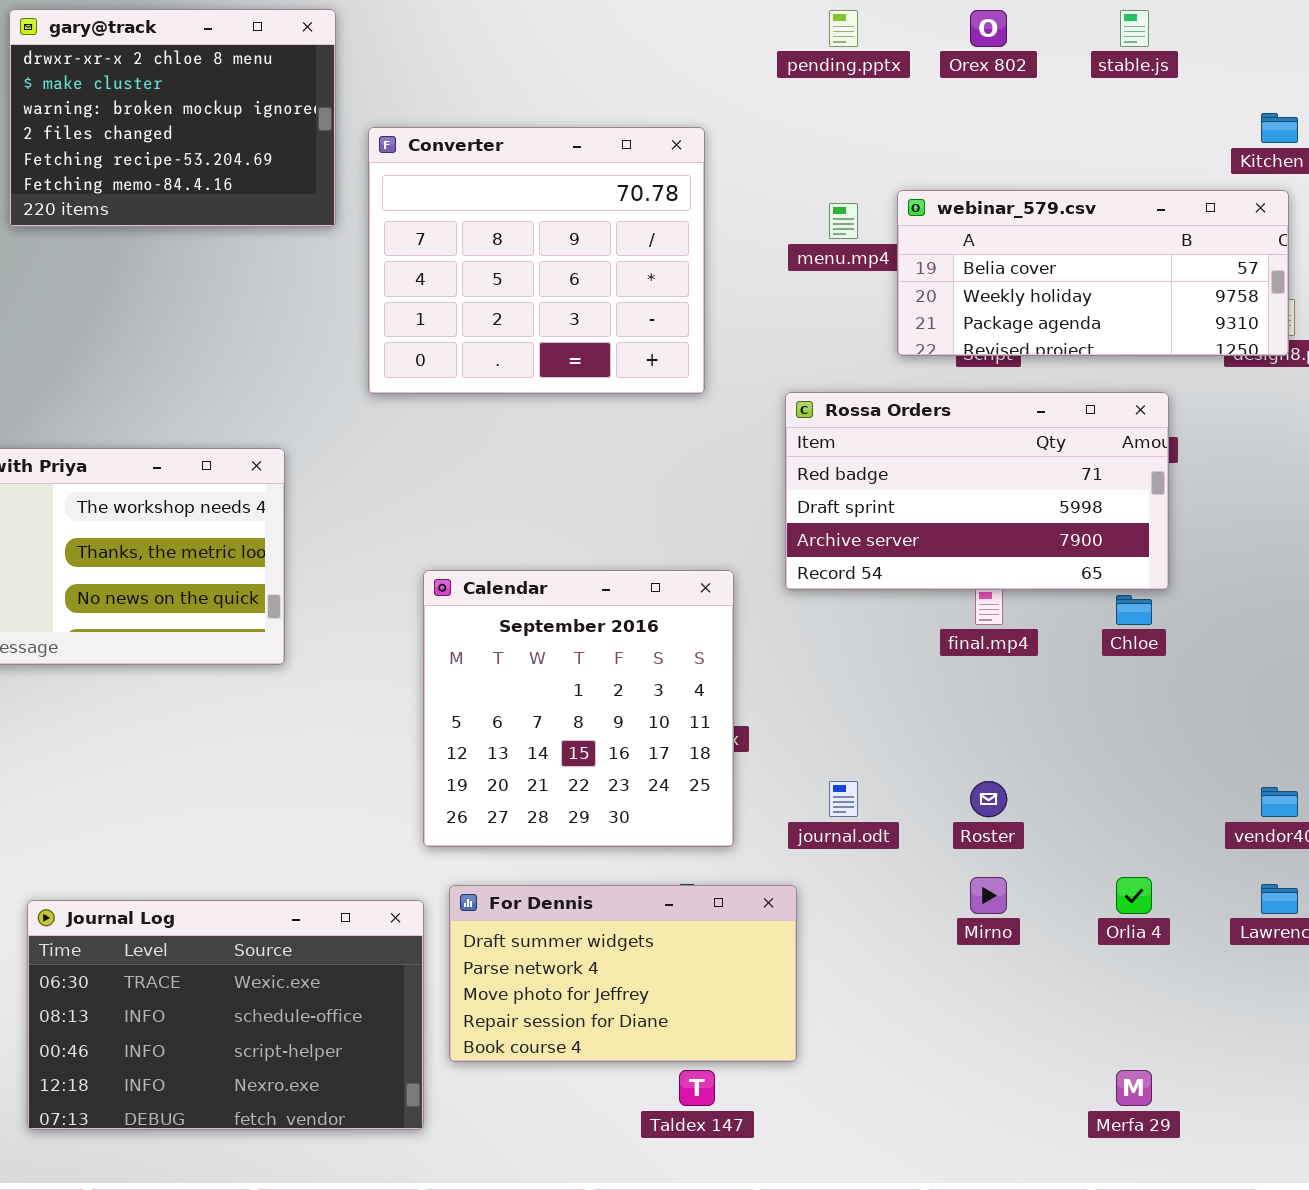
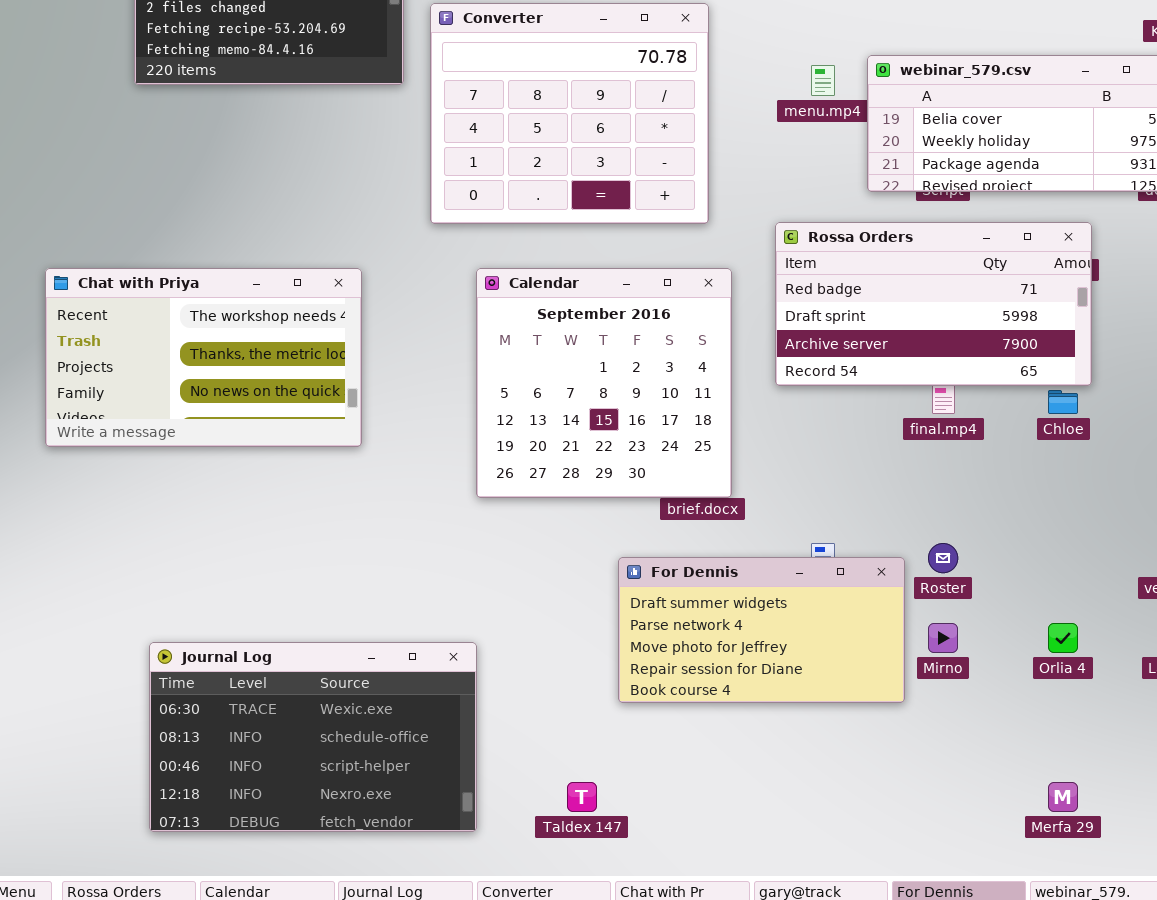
Calendar: [423,570,734,847] -> [476,268,732,498], moved
For Dennis: [449,885,797,1062] -> [618,557,905,703], moved
Taldex 147: [679,1070,715,1106] -> [567,782,597,812], moved

